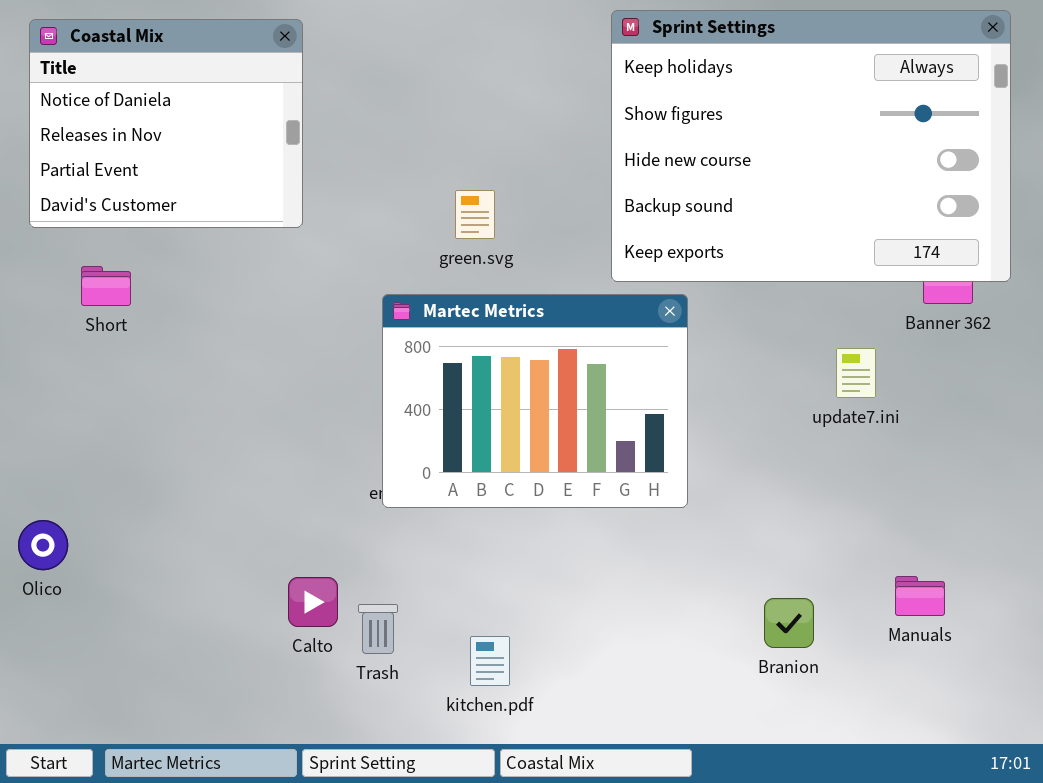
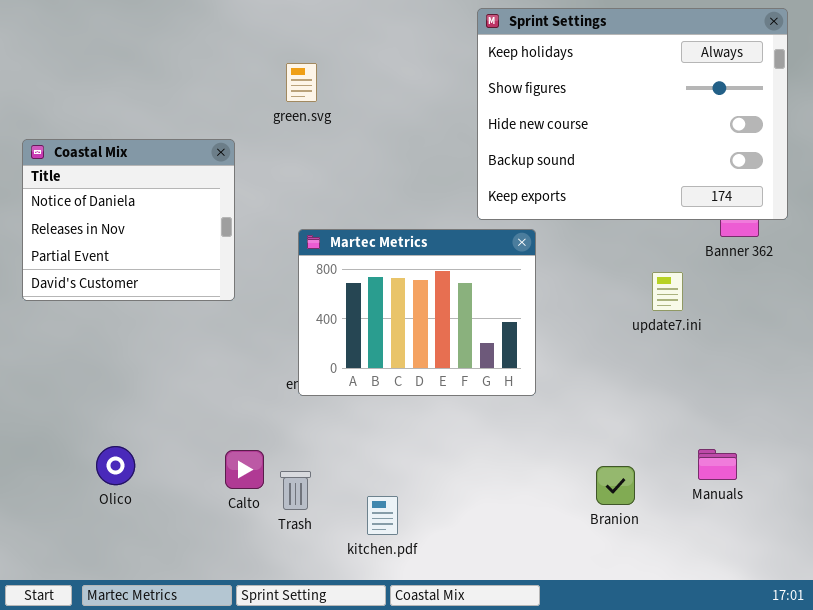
Coastal Mix: [29,19,303,228] -> [22,139,235,301], moved
green.svg: [455,190,495,239] -> [286,63,317,102], moved
Olico: [18,520,68,570] -> [96,446,135,485], moved

